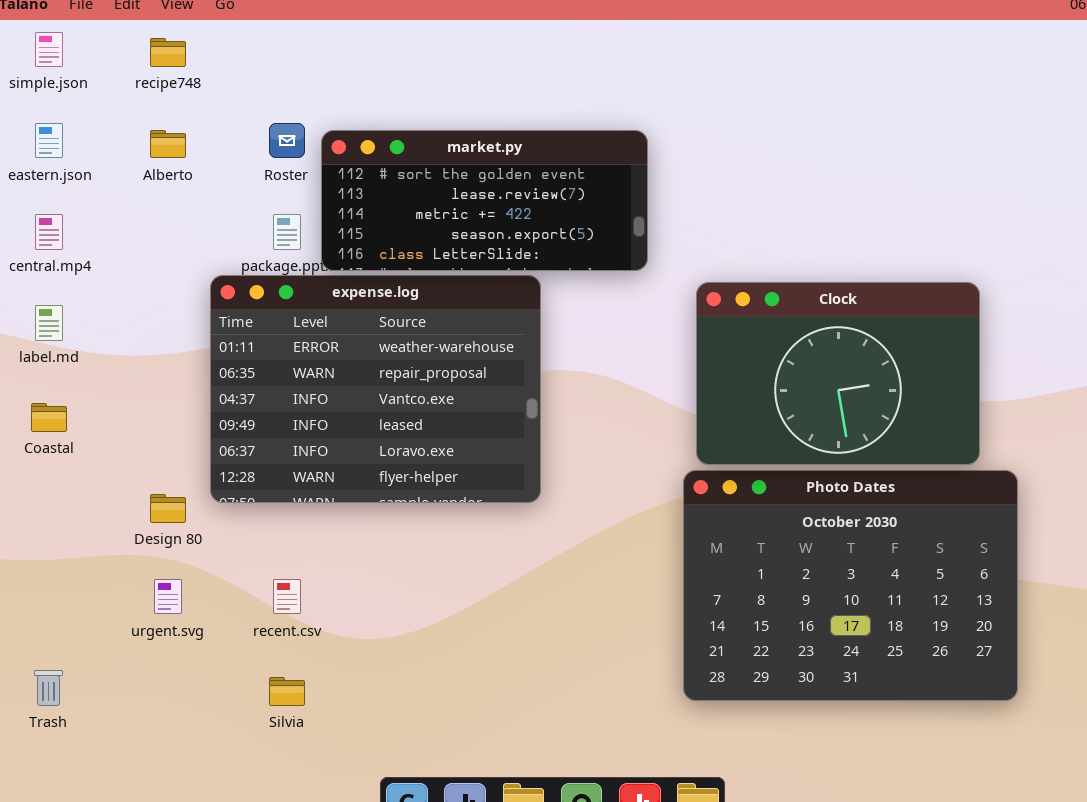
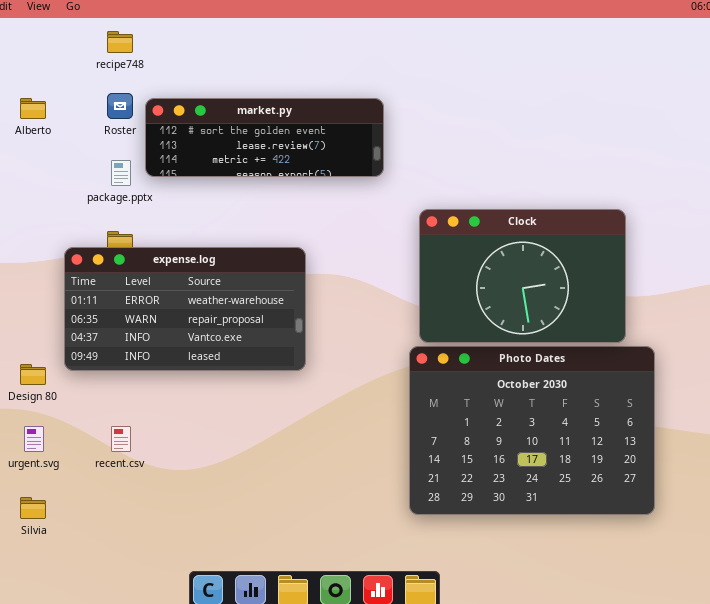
recipe748: [150,38,186,67] -> [107,31,133,53], moved
market.py: [321,130,648,271] -> [145,98,384,177], resized
expense.log: [210,275,541,503] -> [64,247,306,371], resized
Silvia: [269,677,305,706] -> [20,497,46,519], moved

